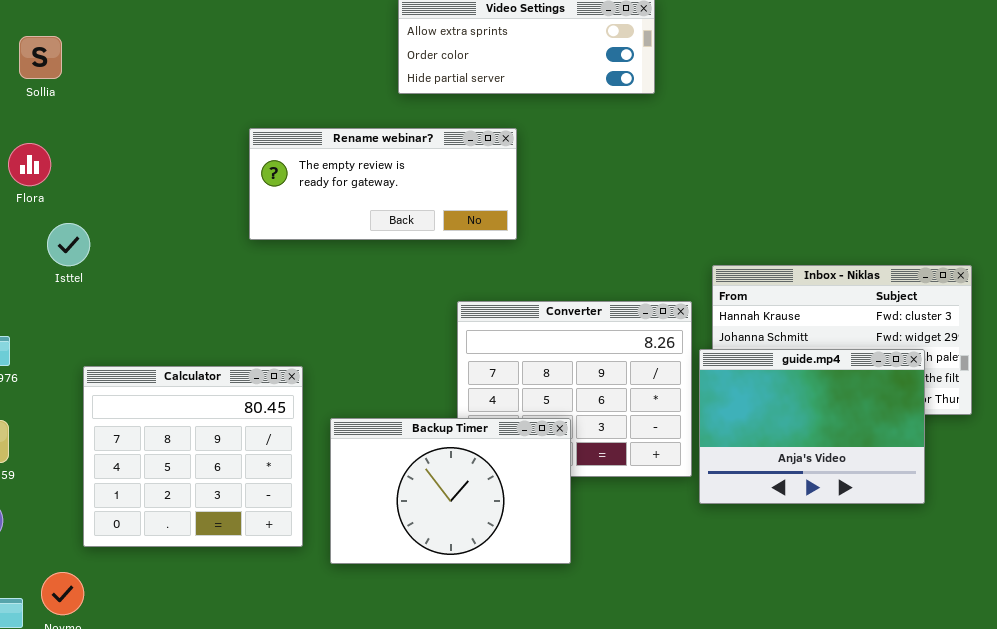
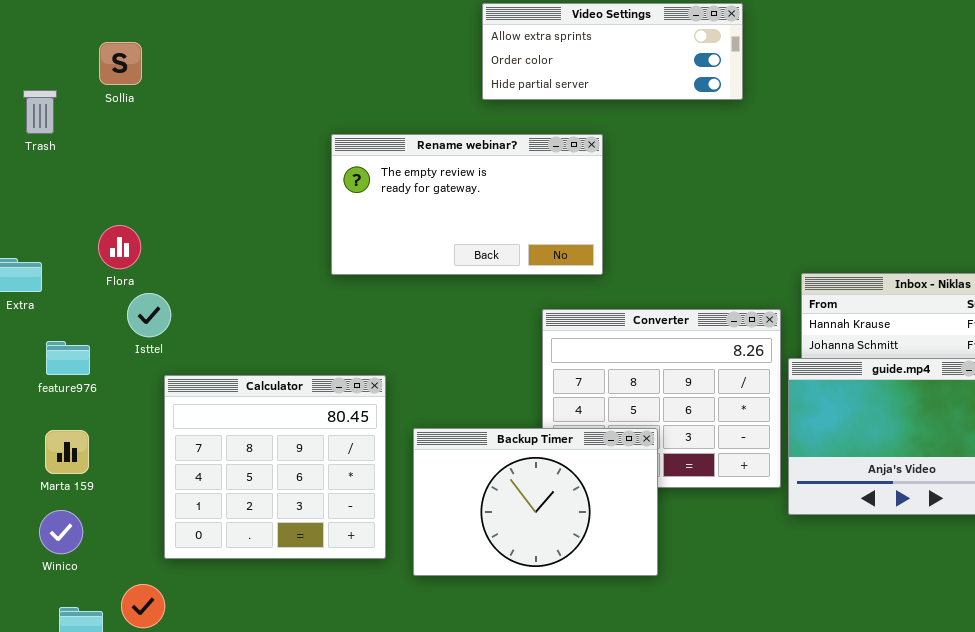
Rename webinar?: [249,128,517,240] -> [331,134,603,275], resized
Flora: [8,143,51,186] -> [98,225,141,269], moved
Isttel: [47,223,90,266] -> [127,293,171,337], moved

